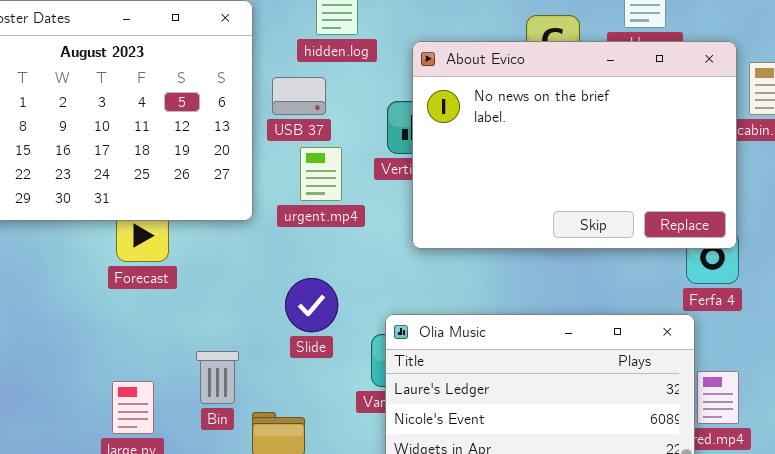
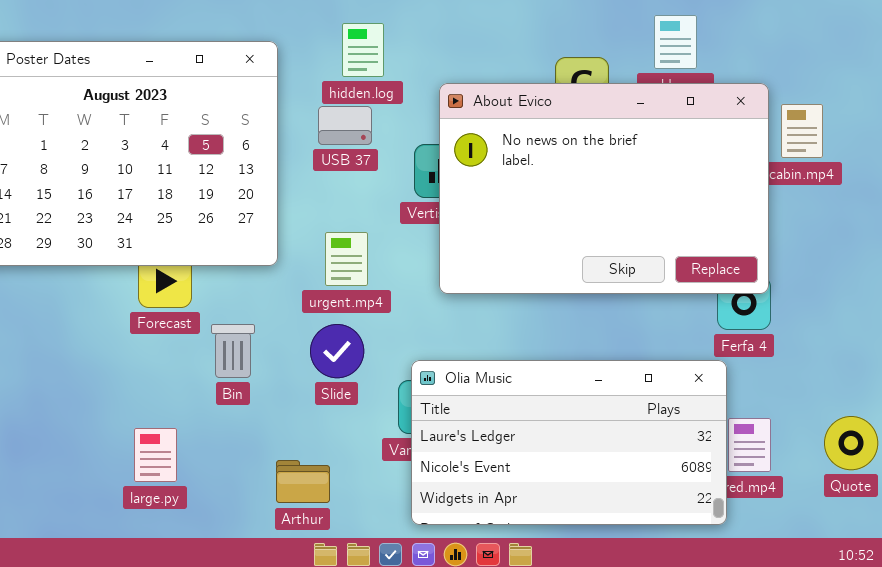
USB 37: [272,77,326,115] -> [318,106,372,145], moved
urgent.mp4: [300,147,342,201] -> [325,232,368,286], moved
Bin: [196,351,239,404] -> [211,324,255,378], moved

